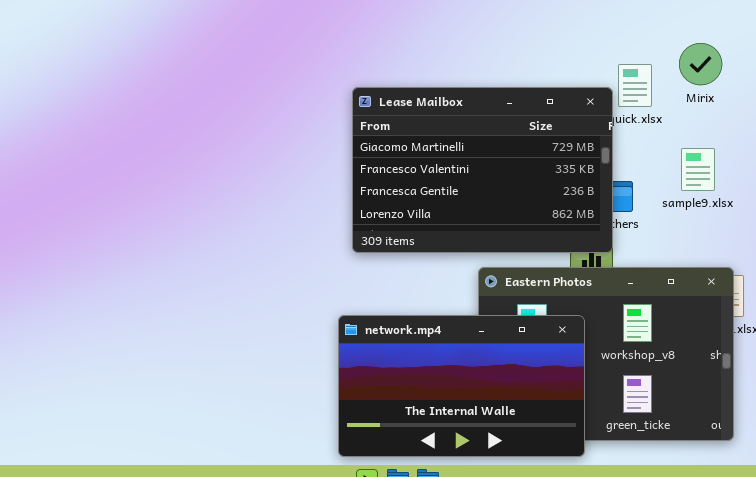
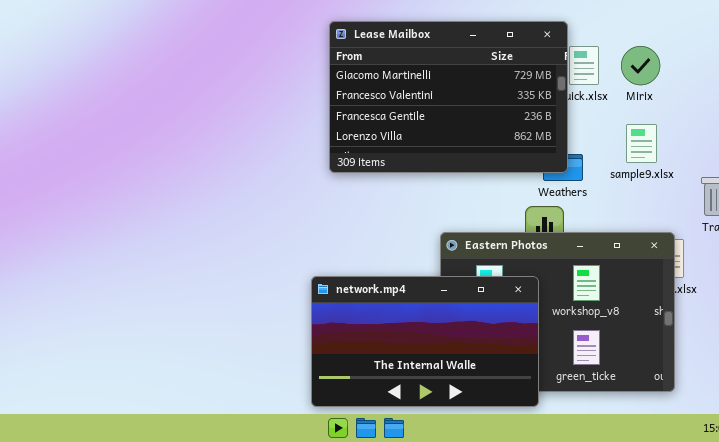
Mirix: [679,43,722,85] -> [621,46,660,85], moved
Lease Mailbox: [352,87,613,253] -> [329,21,568,173], moved

